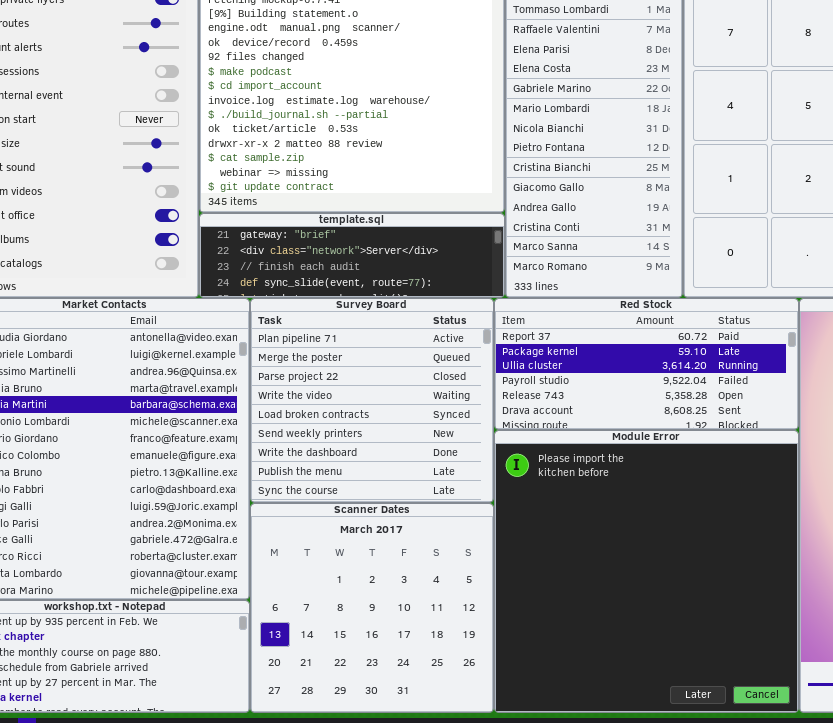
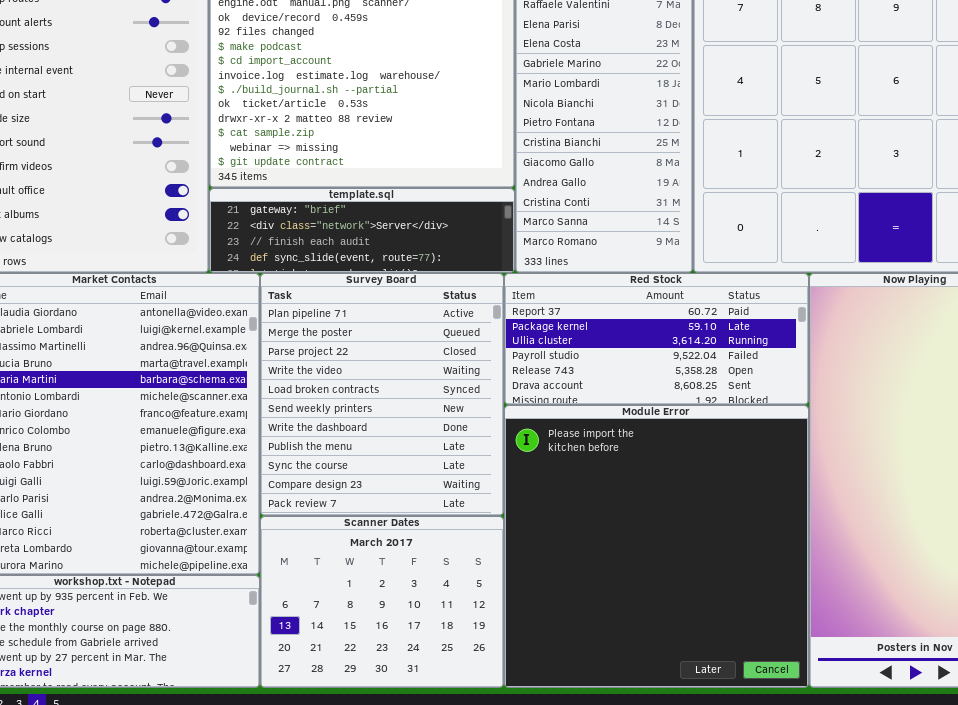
Survey Board: [250,298,494,503] -> [260,273,504,516], resized
Scanner Dates: [250,503,494,713] -> [260,516,504,688], resized

